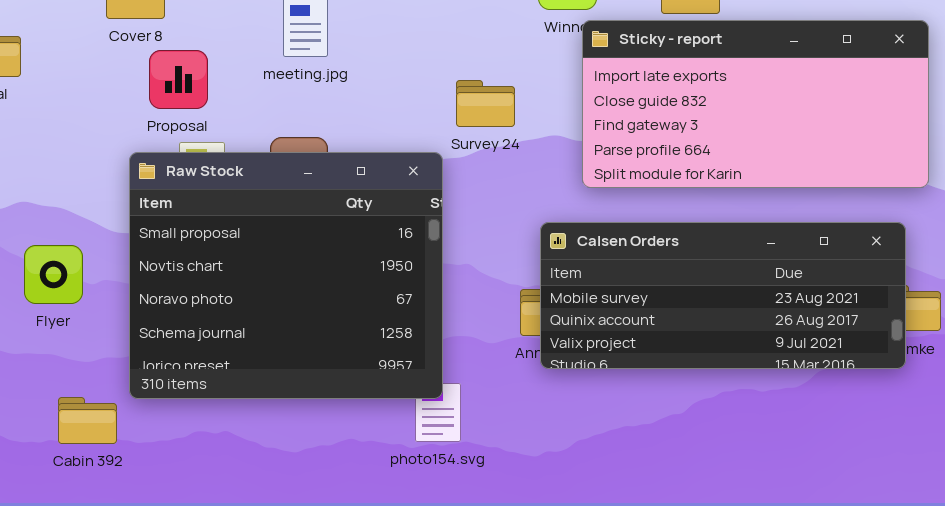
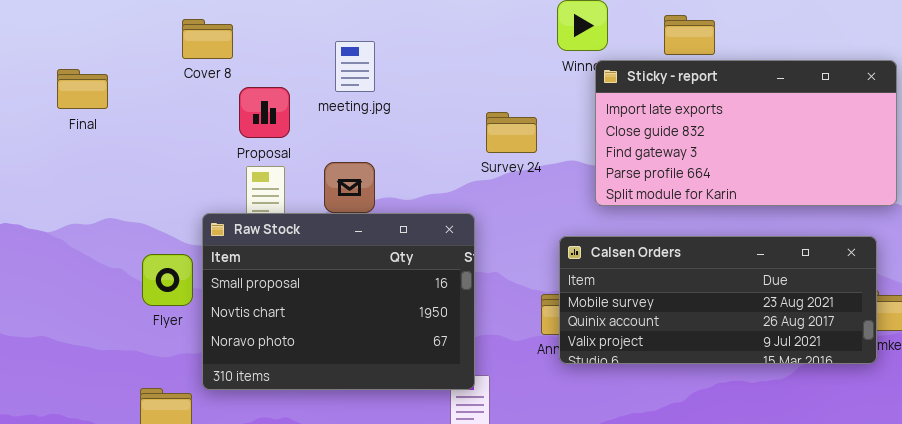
Proposal: [149,50,208,109] -> [239,87,290,138], moved
Raw Stock: [129,152,443,399] -> [202,213,475,390], resized
Flyer: [24,245,83,304] -> [142,254,193,306], moved

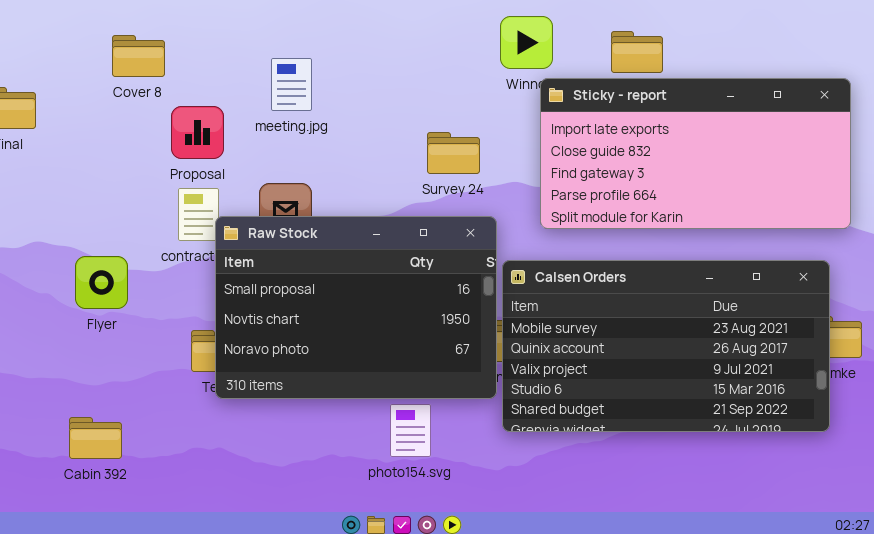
Raw Stock: [202,213,475,390] -> [215,216,497,399], moved
Calsen Orders: [559,236,877,364] -> [502,260,830,432], resized
Flyer: [142,254,193,306] -> [75,256,128,309], moved

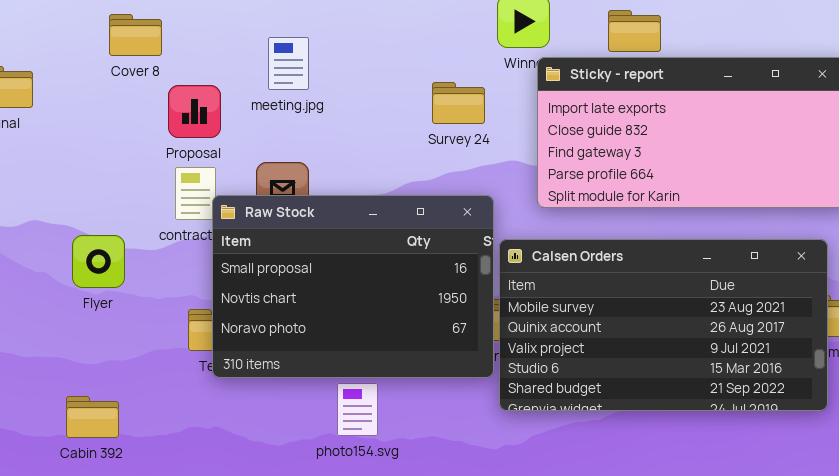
Survey 24: [427,132,480,174] -> [432,82,485,124], moved
photo154.svg: [390,404,431,457] -> [337,383,378,436], moved

